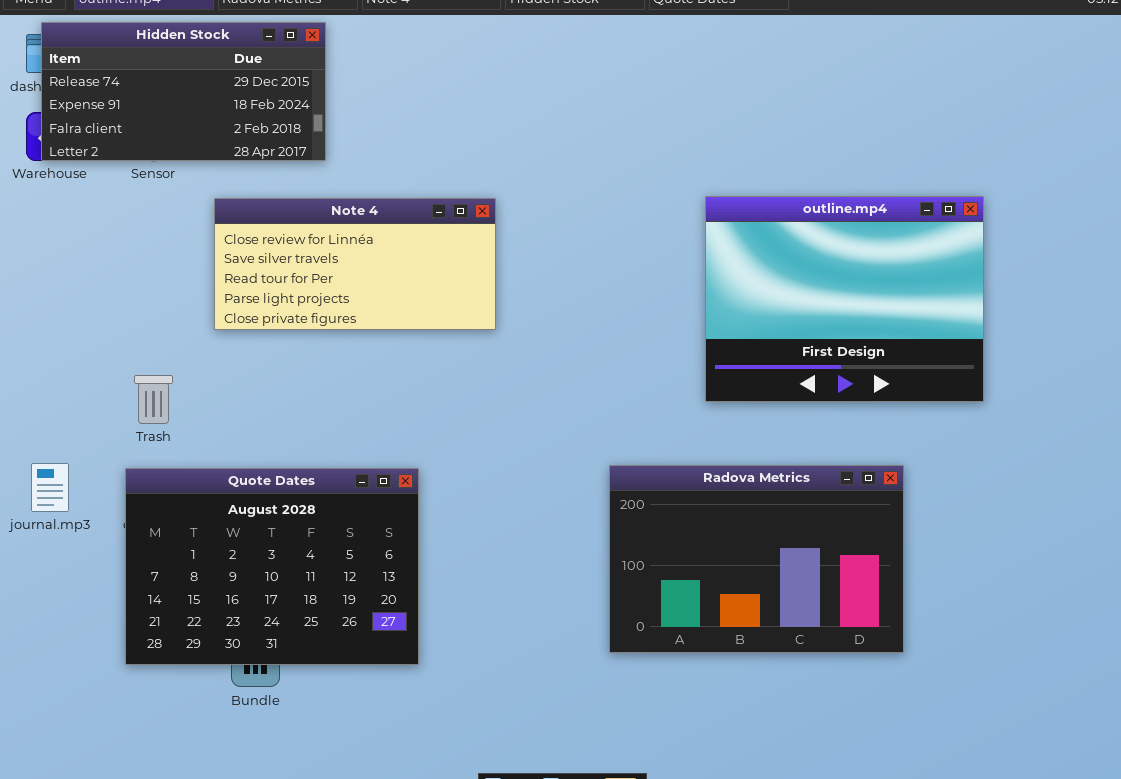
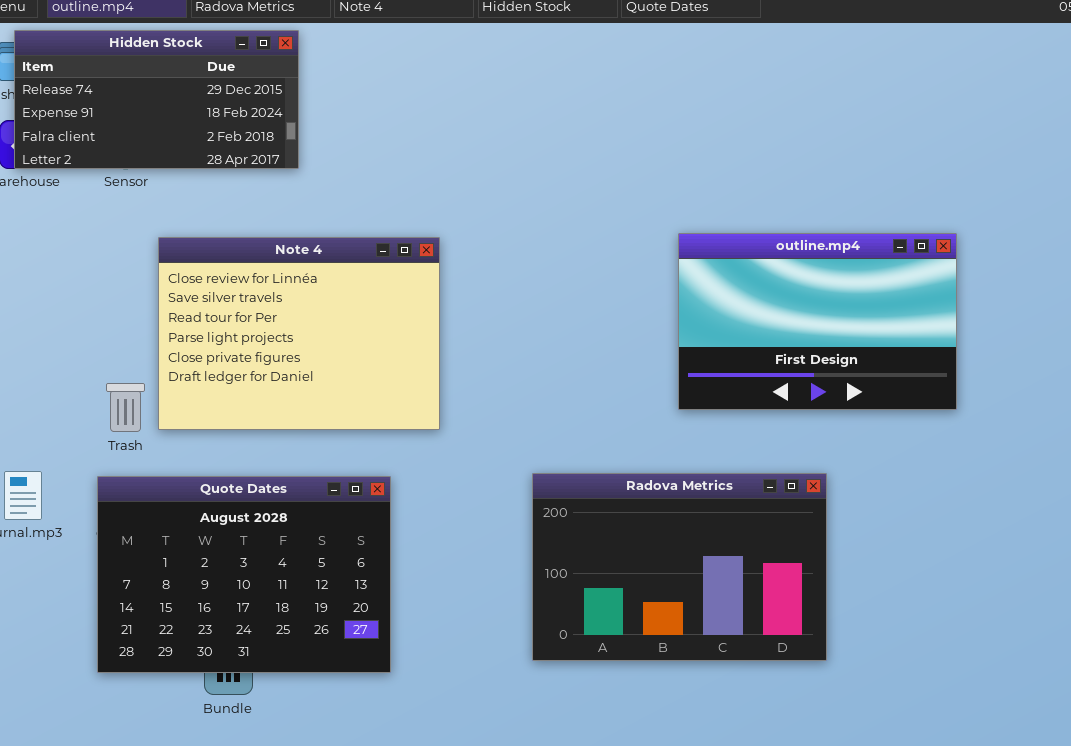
outline.mp4: [705,196,984,402] -> [678,233,957,410], resized
Note 4: [214,198,496,330] -> [158,237,440,430], moved, resized
Radova Metrics: [609,465,904,653] -> [532,473,827,661], moved

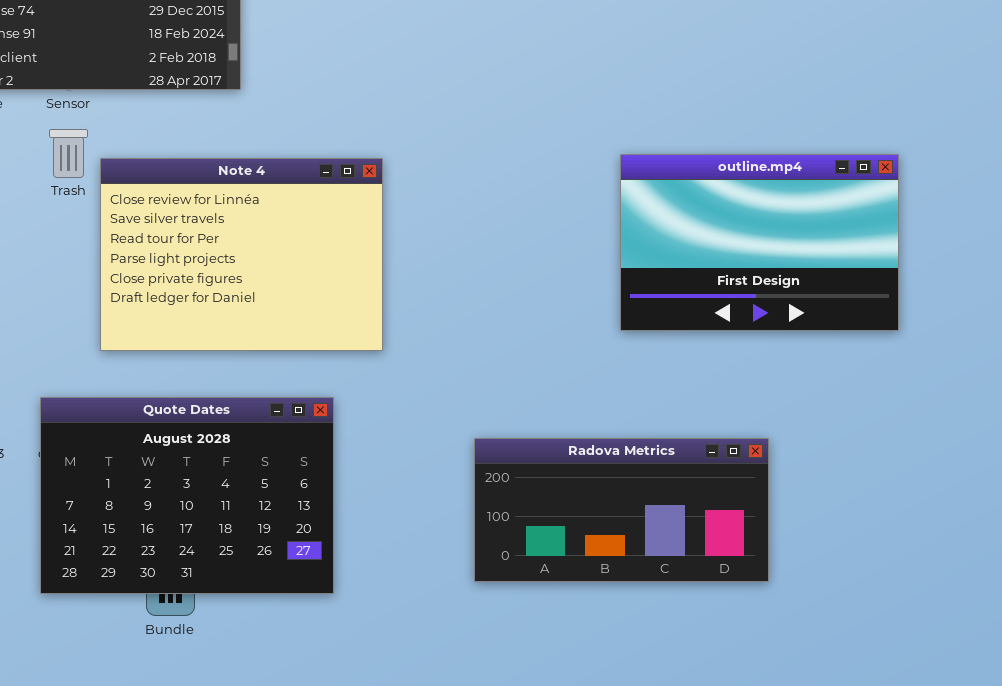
Trash: [106,383,145,432] -> [49,129,88,178], moved
Radova Metrics: [532,473,827,661] -> [474,438,769,582], resized

